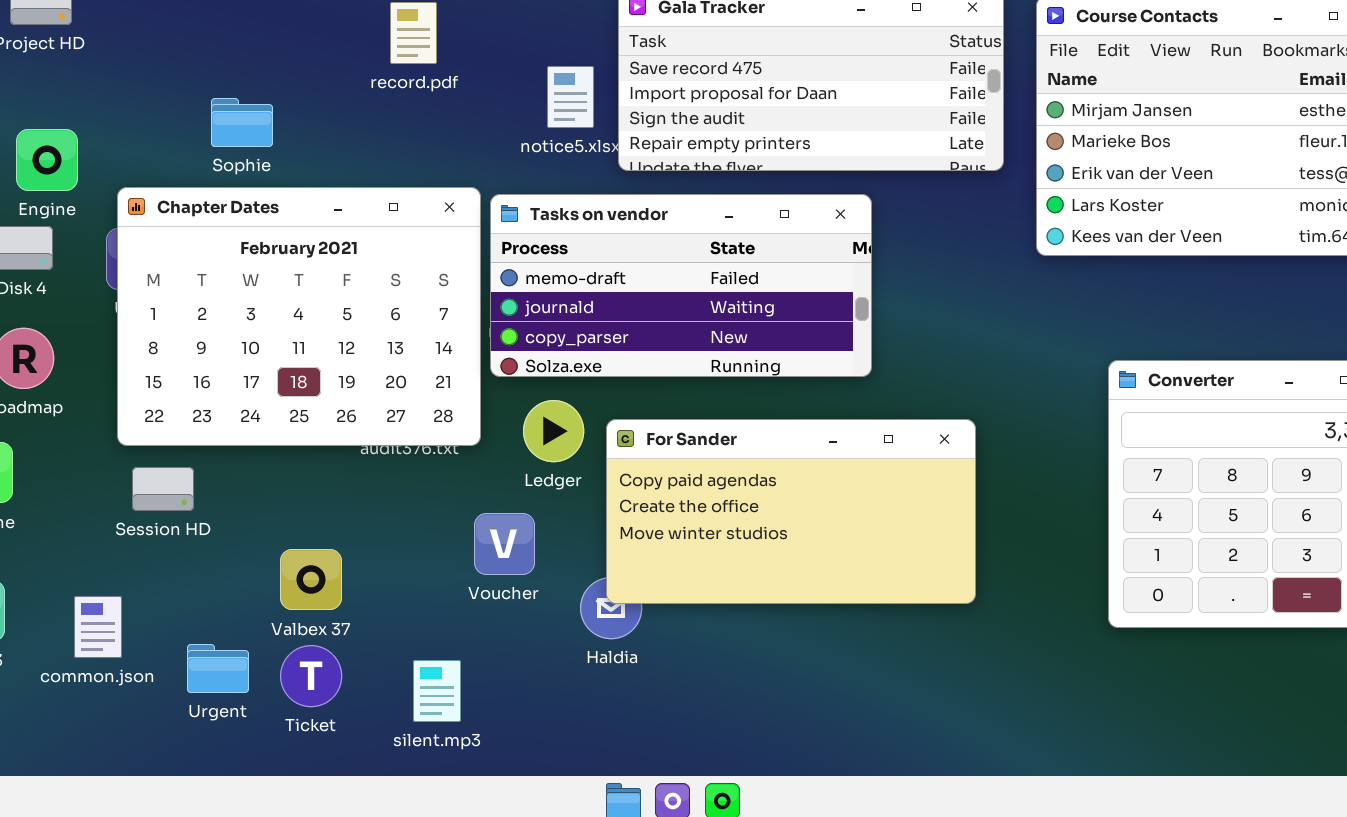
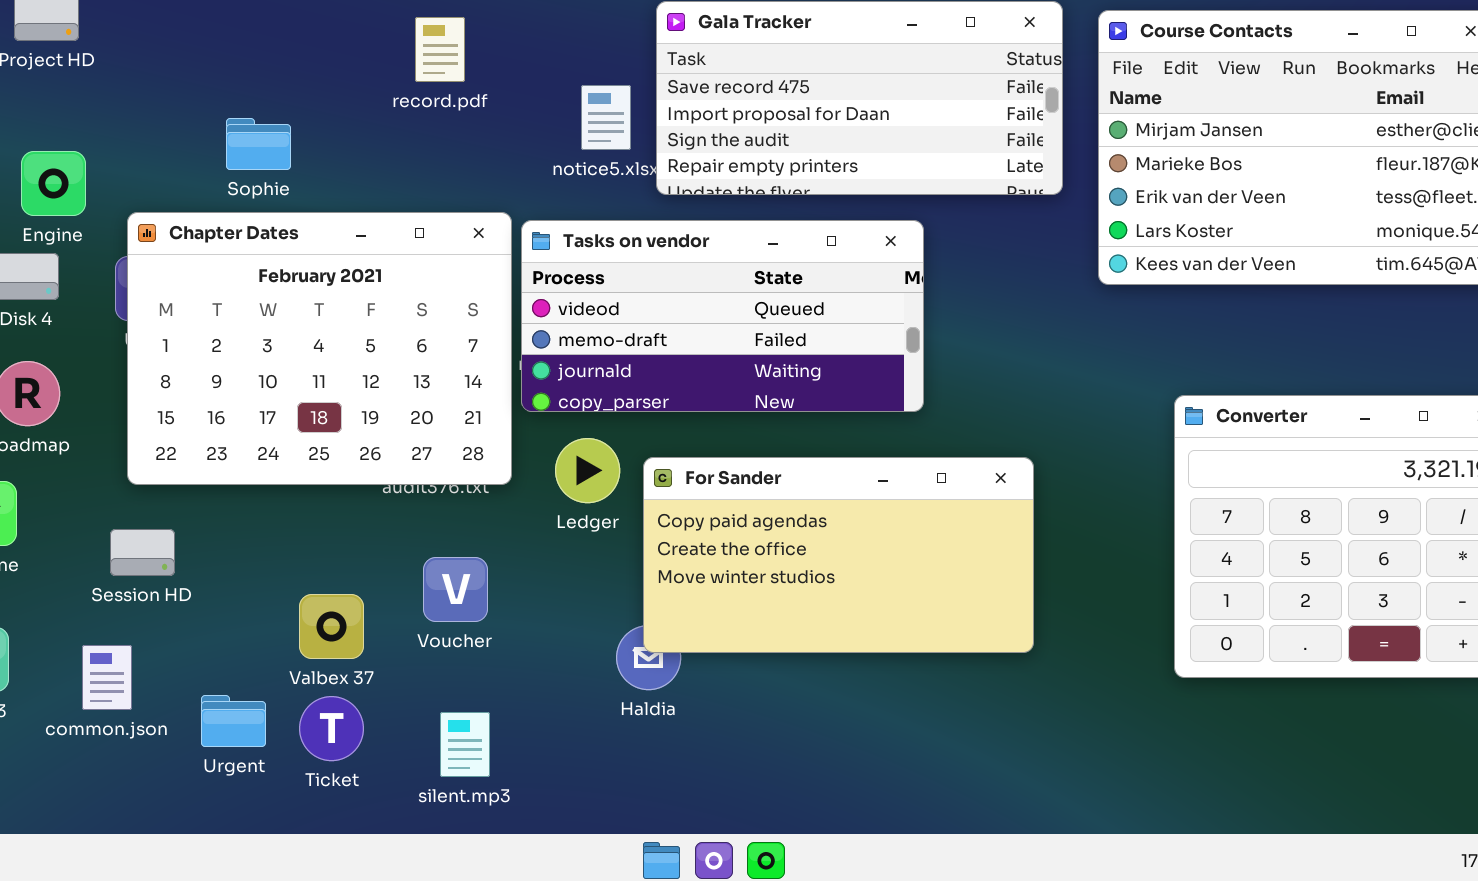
Tasks on vendor: [490,194,872,377] -> [521,220,924,412], scrolled up 1 row
Session HD: [132,467,194,511] -> [110,529,175,576], moved
Voucher: [474,513,535,575] -> [423,557,488,622], moved

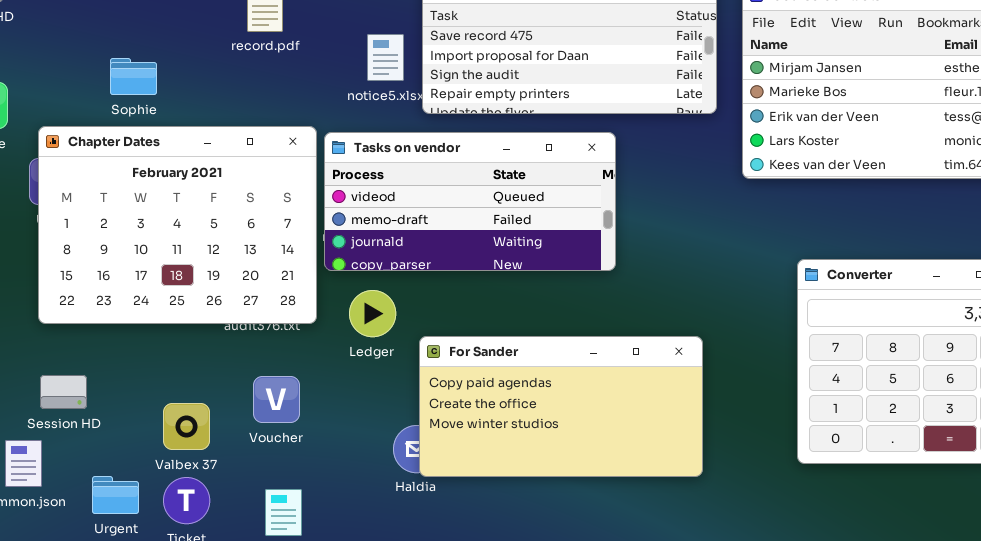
For Sander: [643,457,1034,653] -> [419,336,703,477], moved
Session HD: [110,529,175,576] -> [40,375,87,409], moved

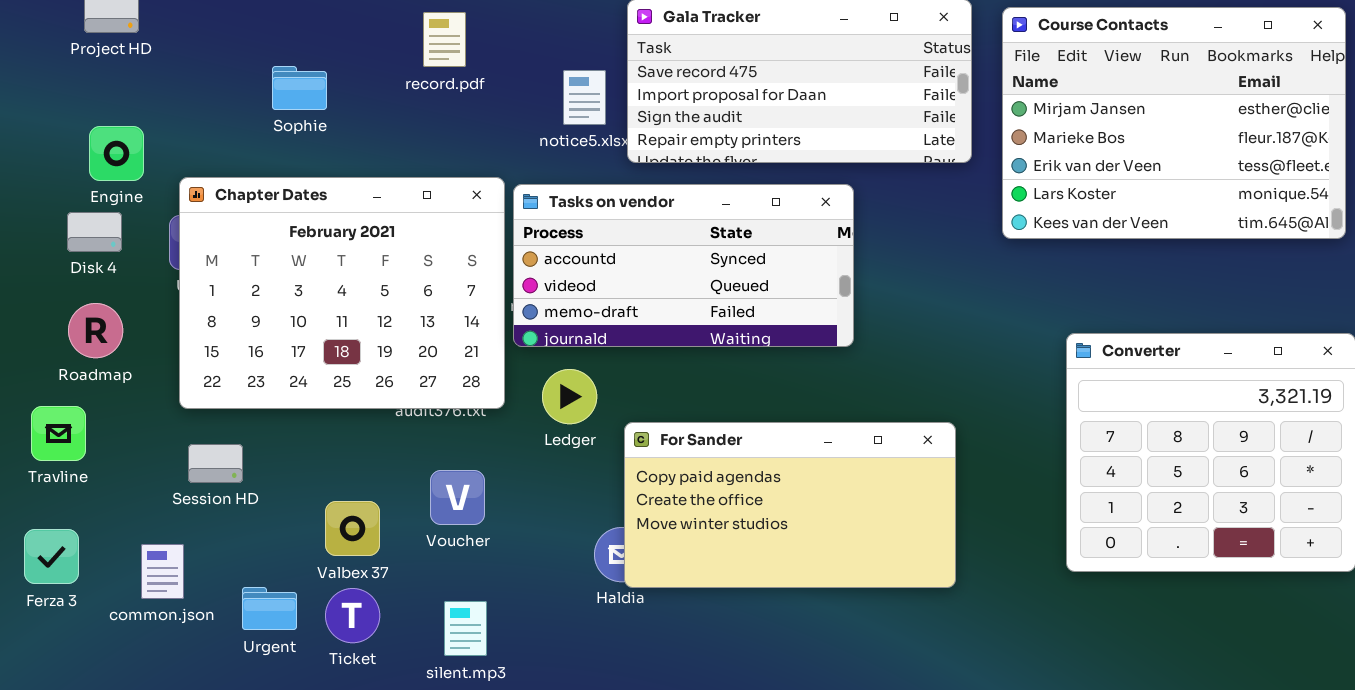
Sophie: [110,58,157,95] -> [272,66,327,110], moved
Tasks on vendor: [324,132,616,271] -> [513,184,854,347], scrolled up 1 row
Session HD: [40,375,87,409] -> [188,444,243,483], moved

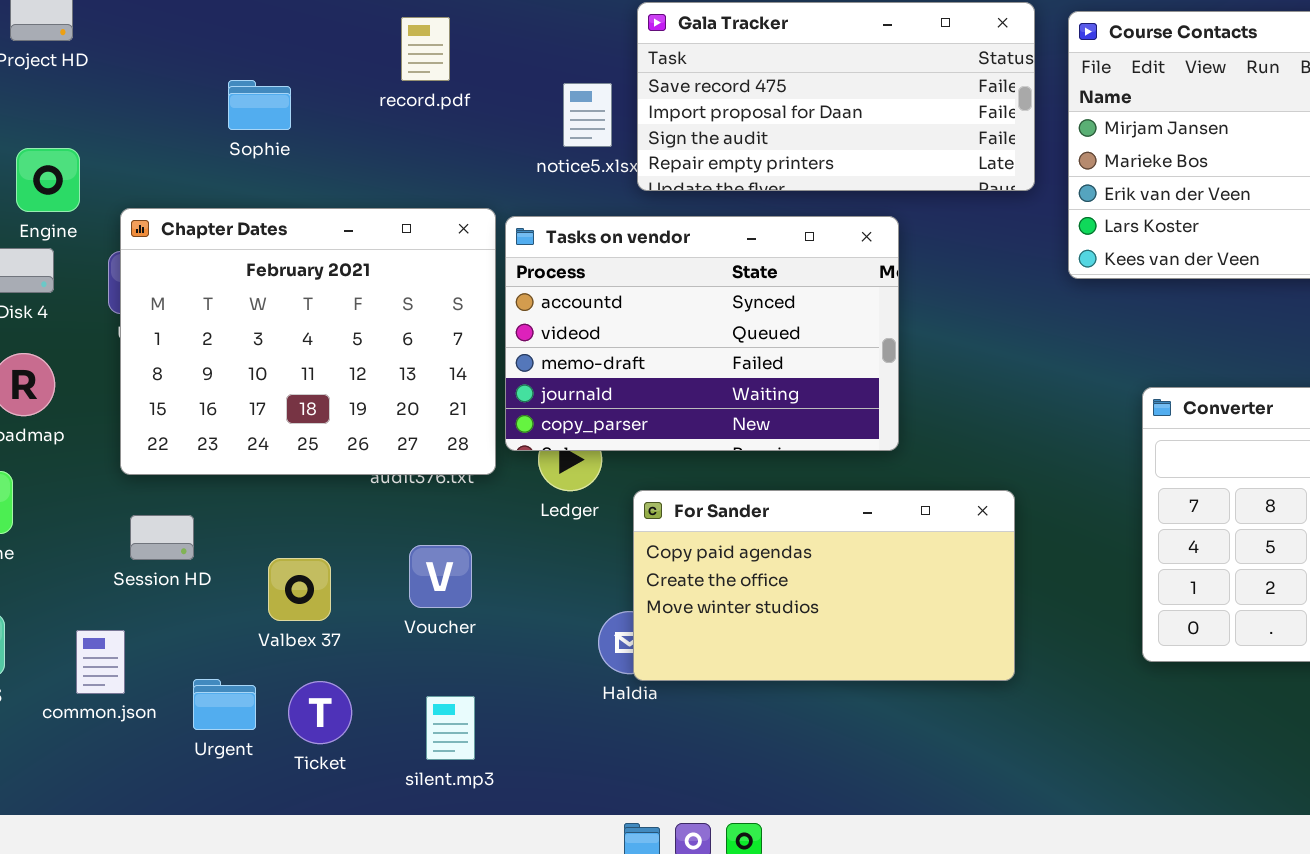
Tasks on vendor: [513,184,854,347] -> [505,216,899,451], resized
Valbex 37: [325,501,380,556] -> [268,558,331,621], moved

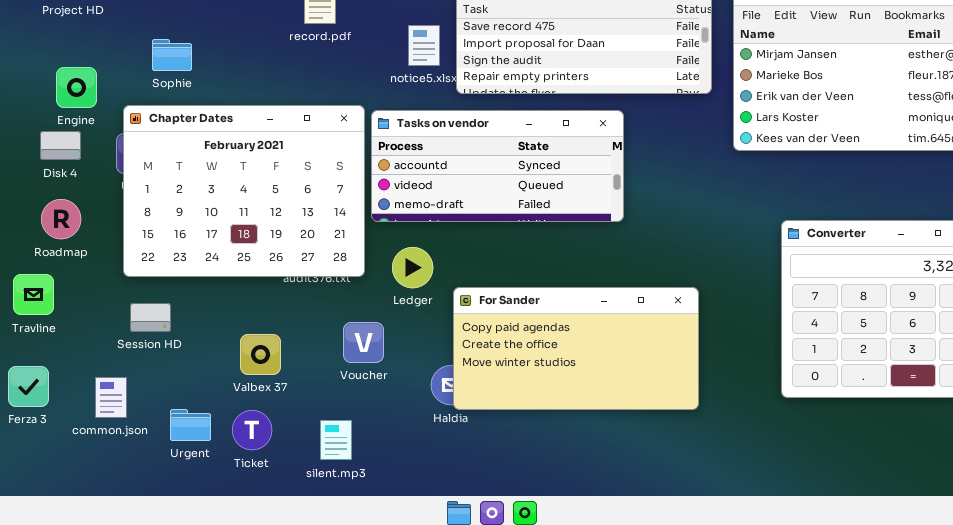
Sophie: [228,80,291,130] -> [152,39,192,71], moved
Tasks on vendor: [505,216,899,451] -> [371,110,624,222], resized
Voucher: [409,545,472,608] -> [343,322,384,363], moved
Valbex 37: [268,558,331,621] -> [240,334,281,375], moved

